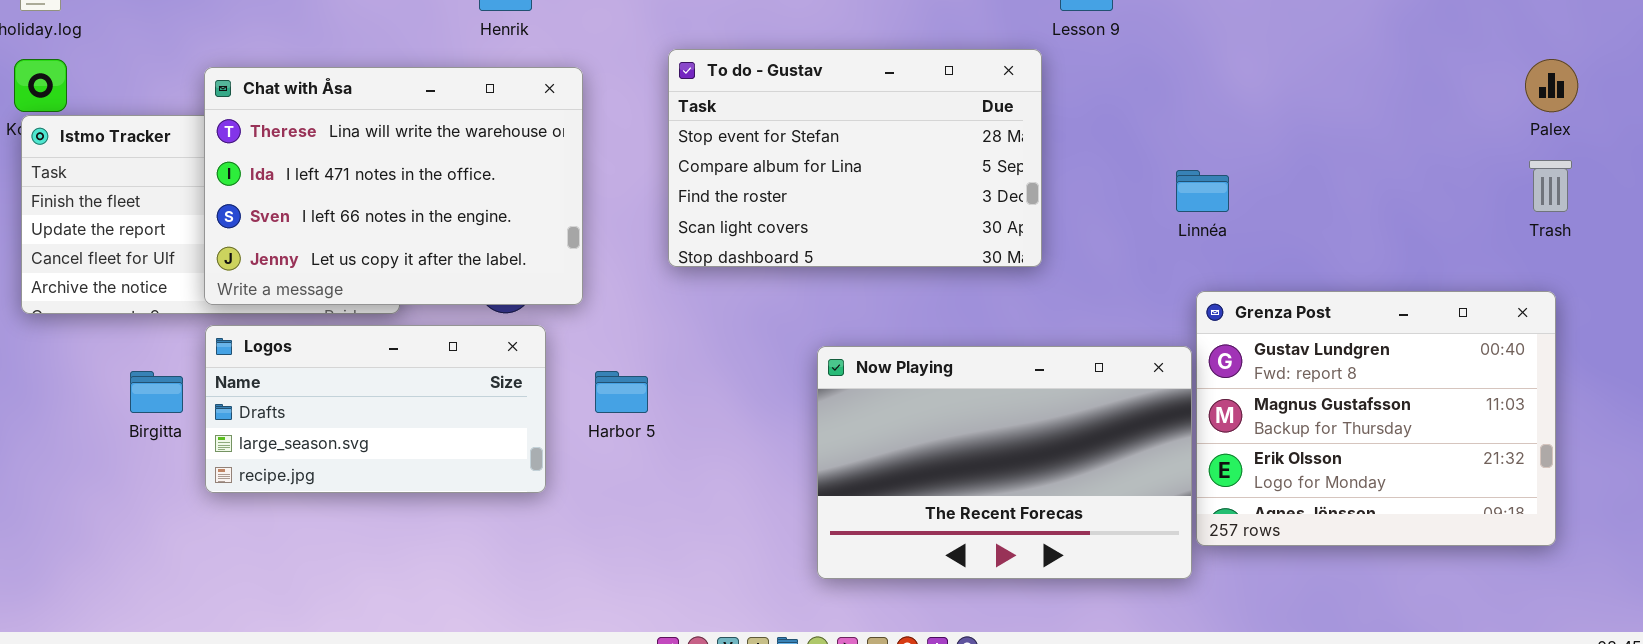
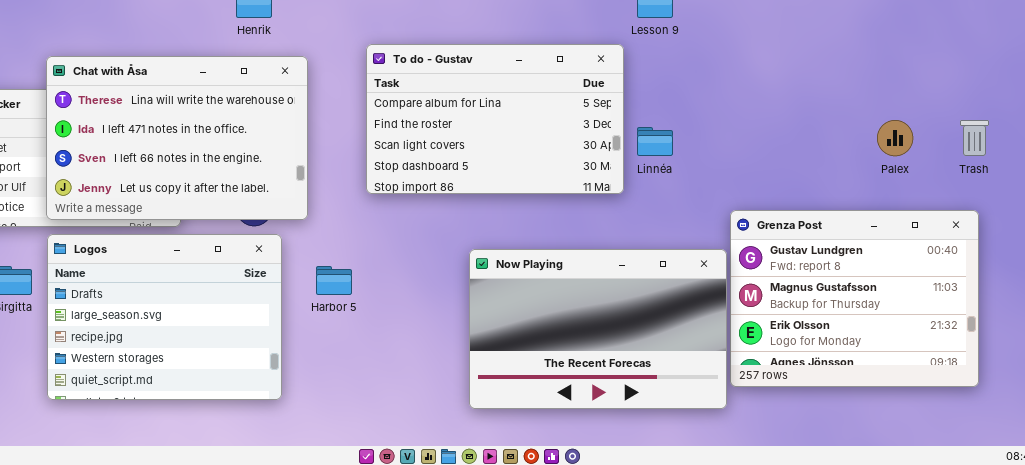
To do - Gustav: [668,49,1042,267] -> [366,44,624,194], scrolled down 1 row
Palex: [1525,59,1578,112] -> [877,120,913,156], moved
Linnéa: [1176,170,1229,212] -> [637,127,673,156], moved
Logos: [205,325,546,493] -> [47,234,282,400], resized

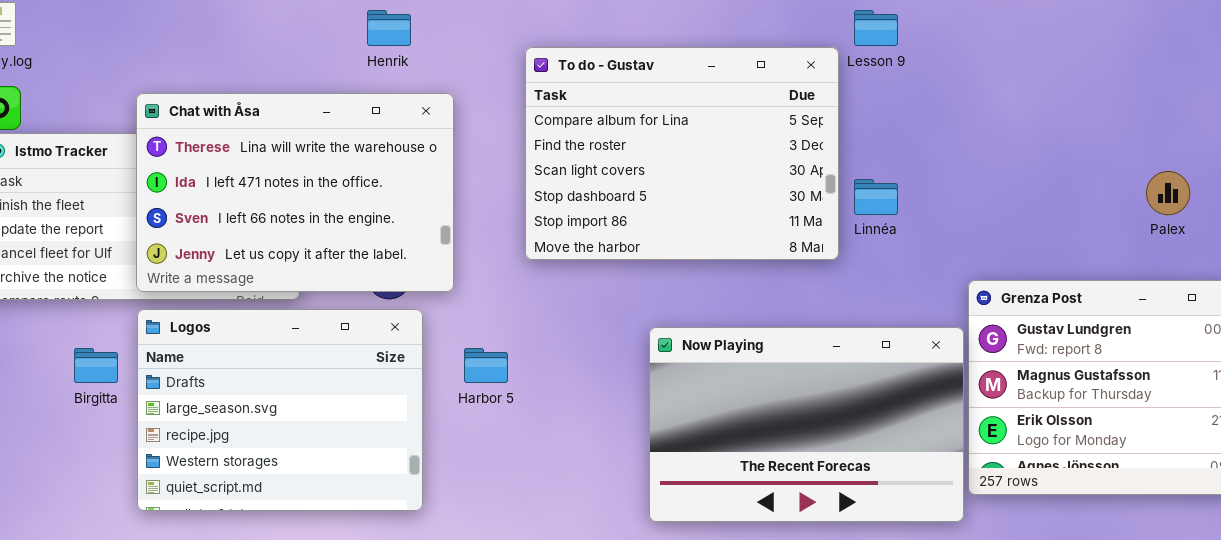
To do - Gustav: [366,44,624,194] -> [525,47,839,260], resized

